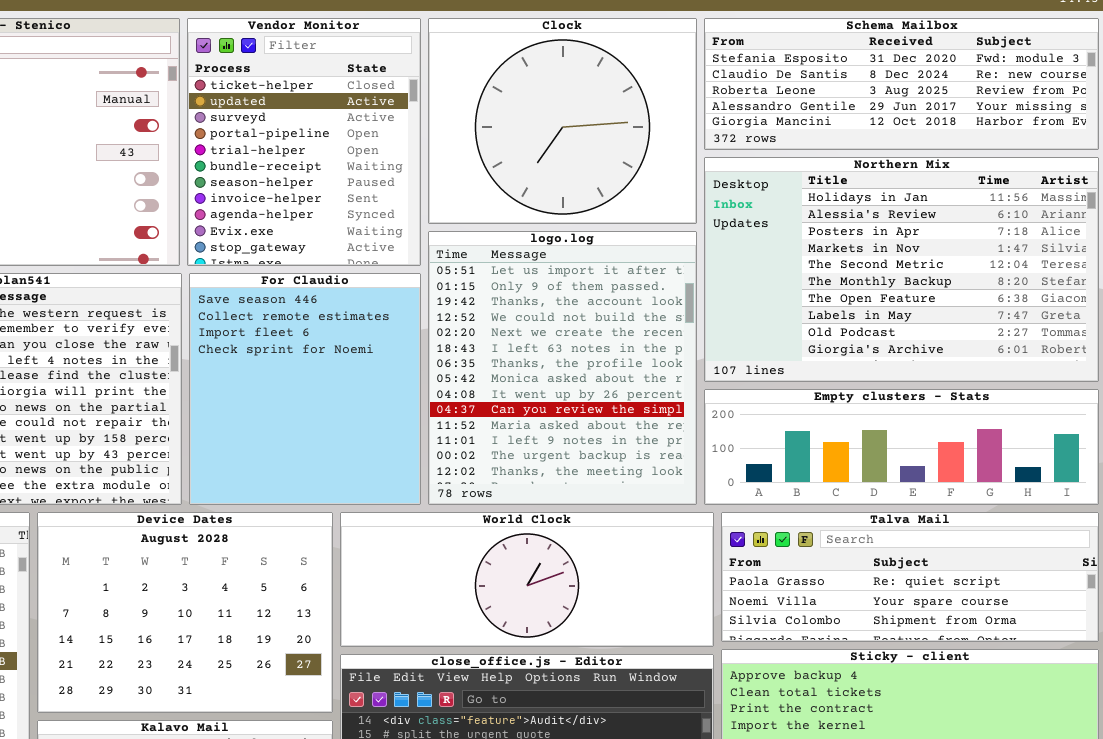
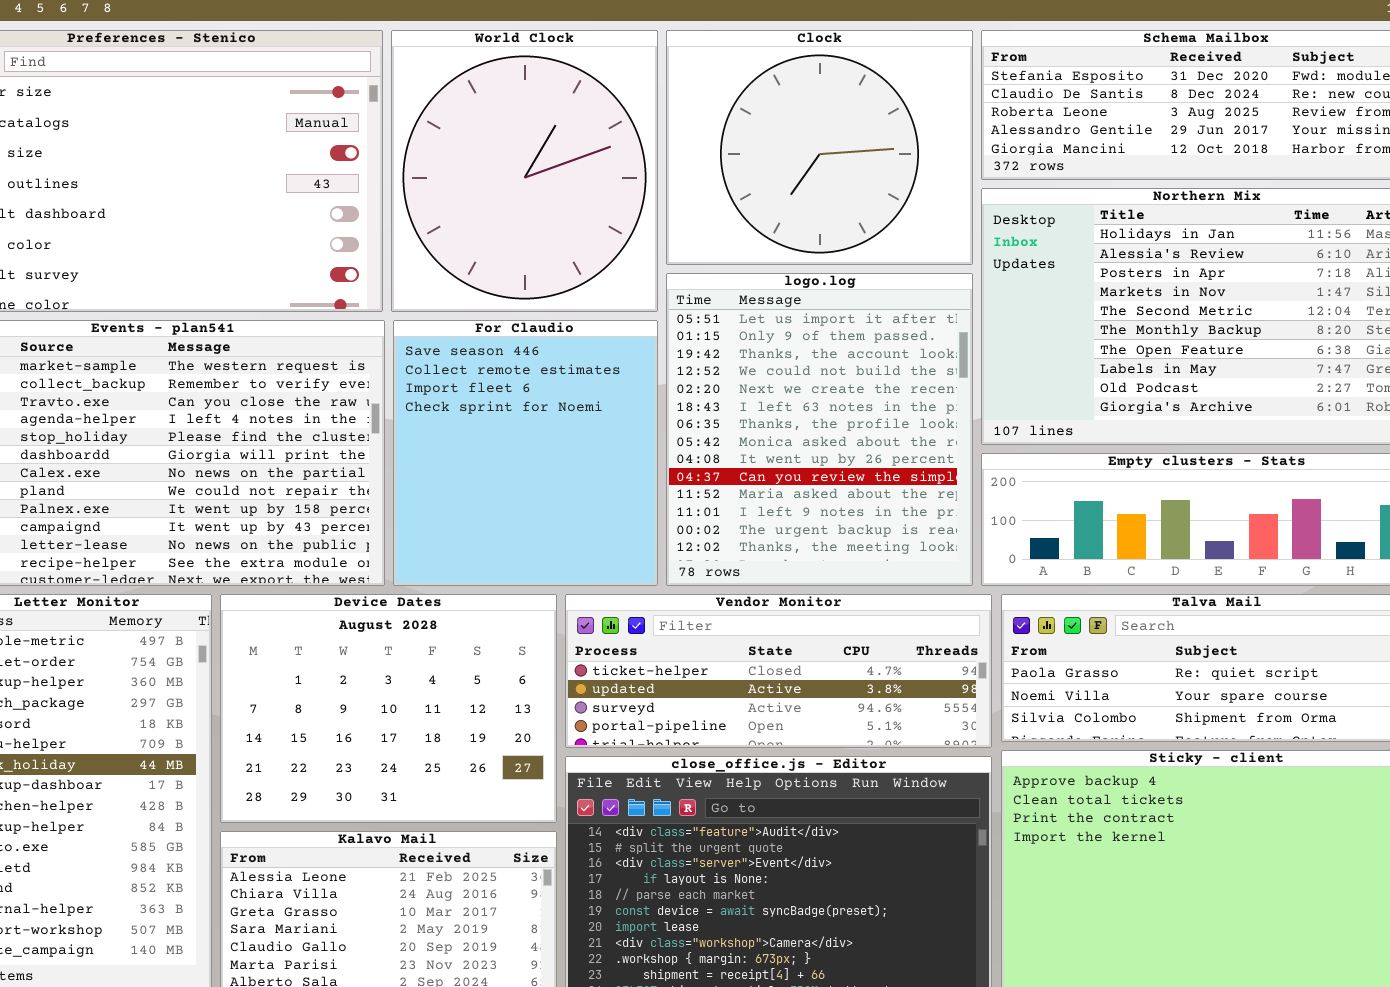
Vendor Monitor: [187,18,421,266] -> [565,594,992,748], moved, resized
World Clock: [340,512,714,647] -> [391,30,658,312], moved, resized

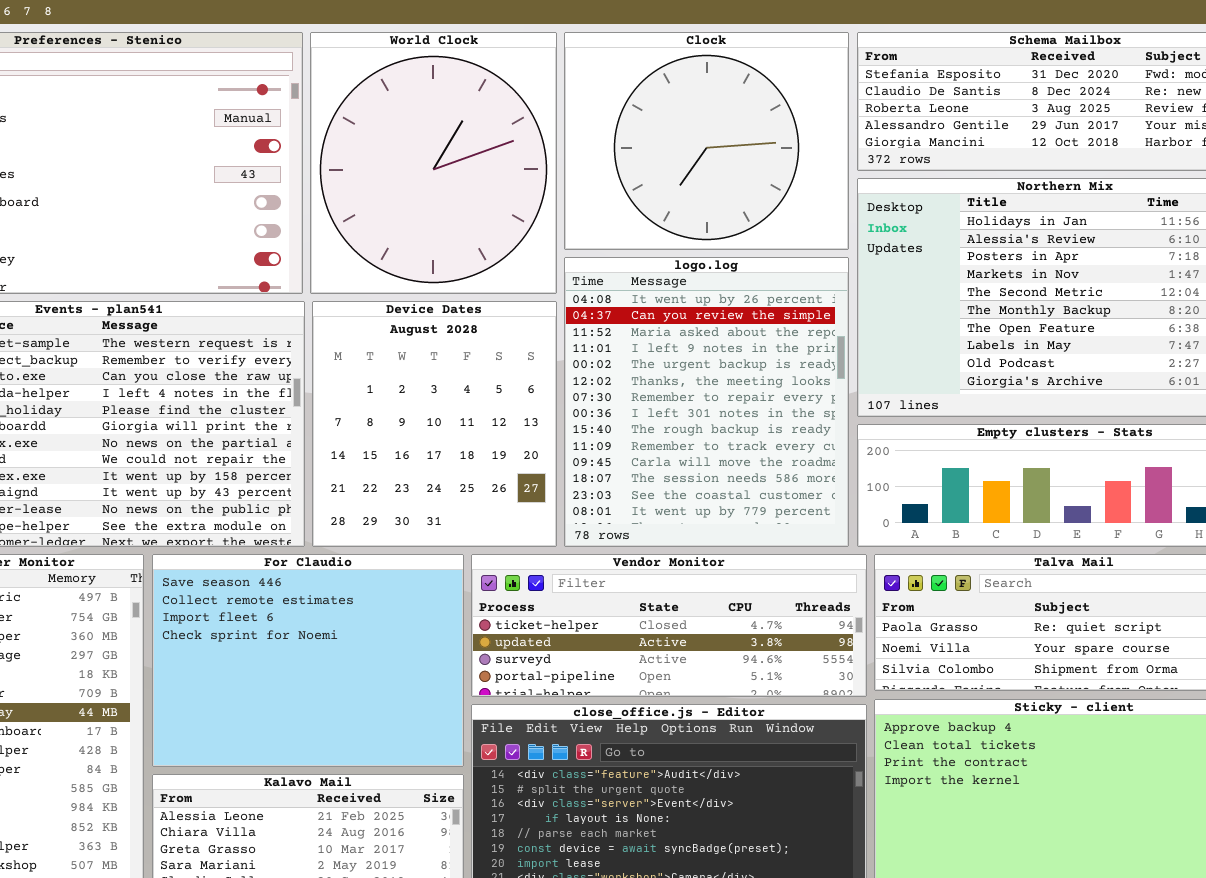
logo.log: [666,273,973,586] -> [564,257,849,547], scrolled down 8 rows
For Claudio: [393,320,658,586] -> [152,554,464,767], moved, resized
Device Dates: [220,594,557,823] -> [312,301,557,547], moved, resized

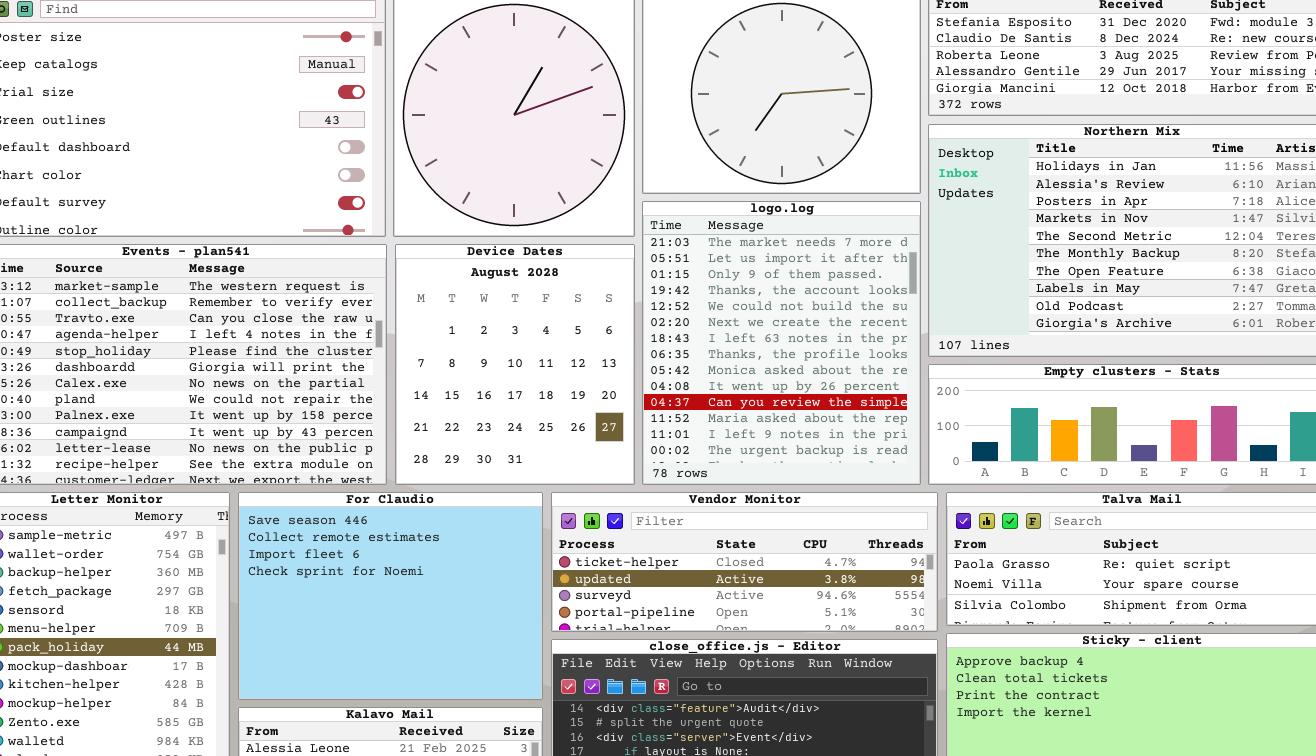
logo.log: [564,257,849,547] -> [642,201,921,485], scrolled up 9 rows

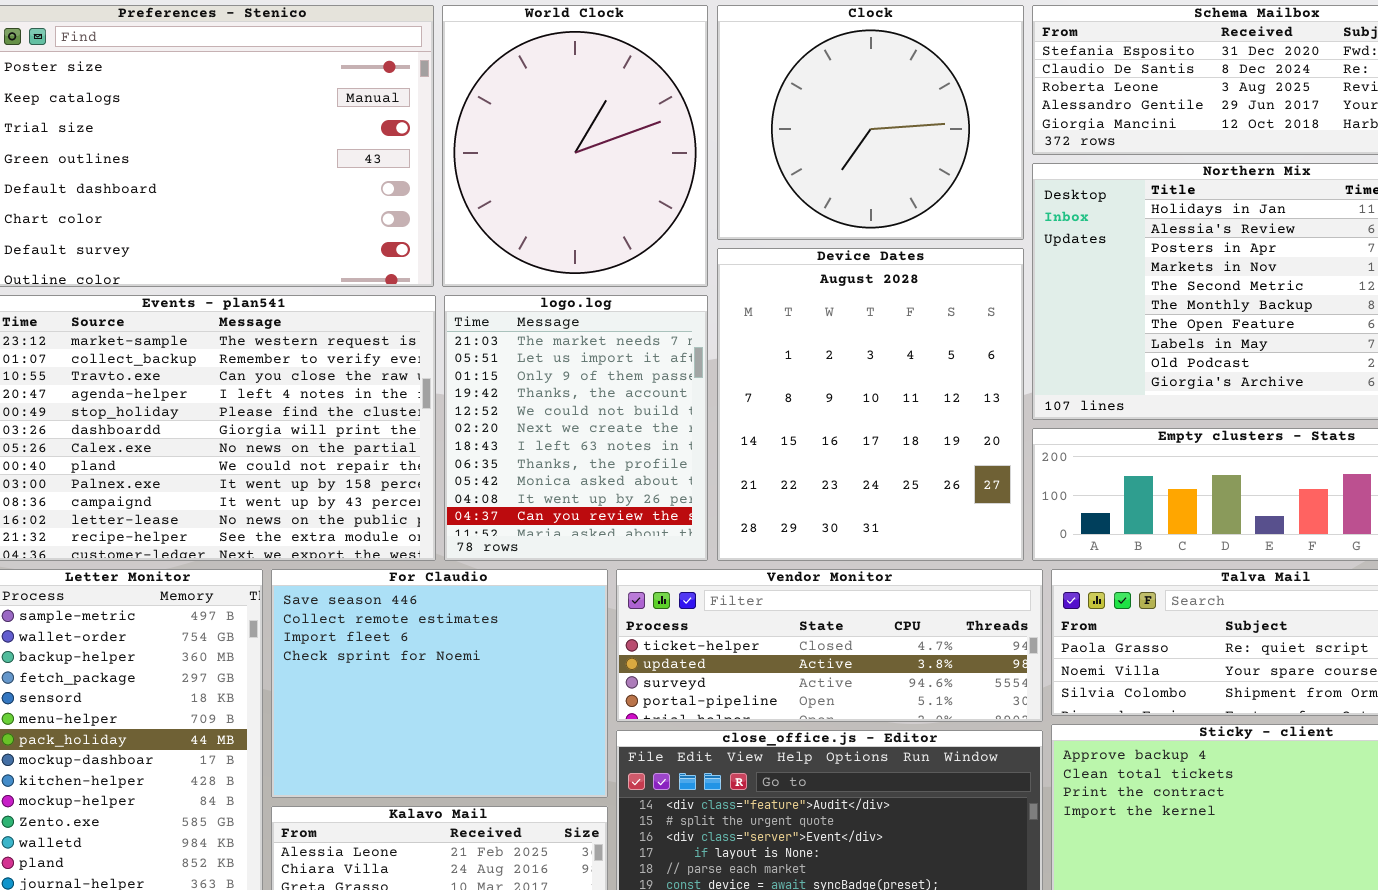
logo.log: [642,201,921,485] -> [444,295,708,561], moved, resized
Device Dates: [395,244,635,485] -> [717,248,1024,561], moved, resized

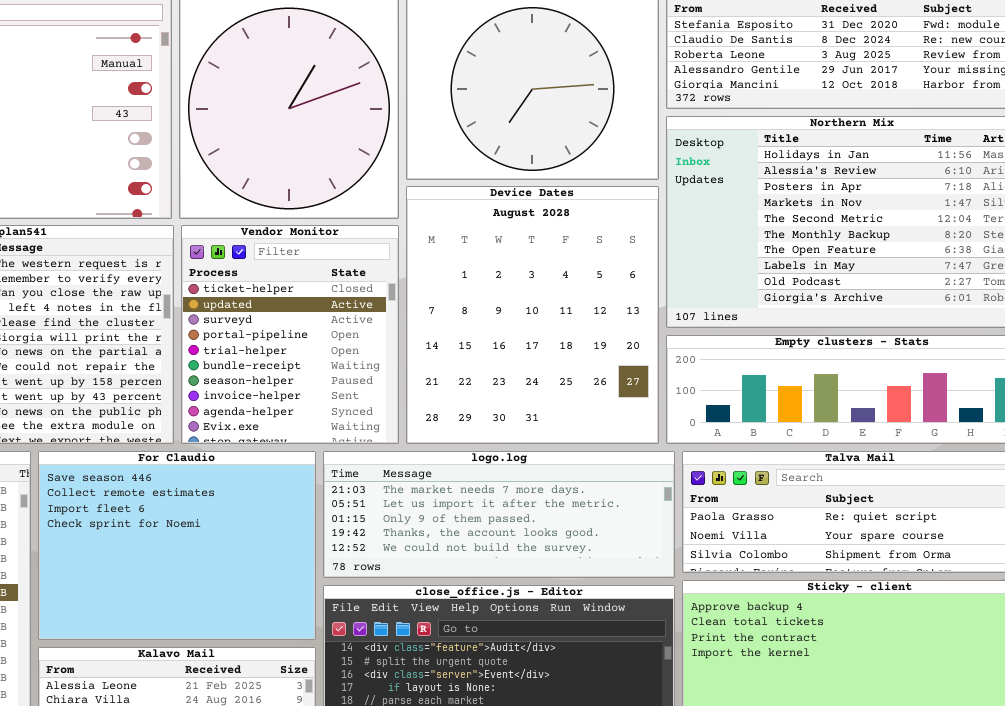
logo.log: [444,295,708,561] -> [323,451,675,578], moved, resized
Vendor Monitor: [616,569,1043,722] -> [181,225,399,444], moved, resized

